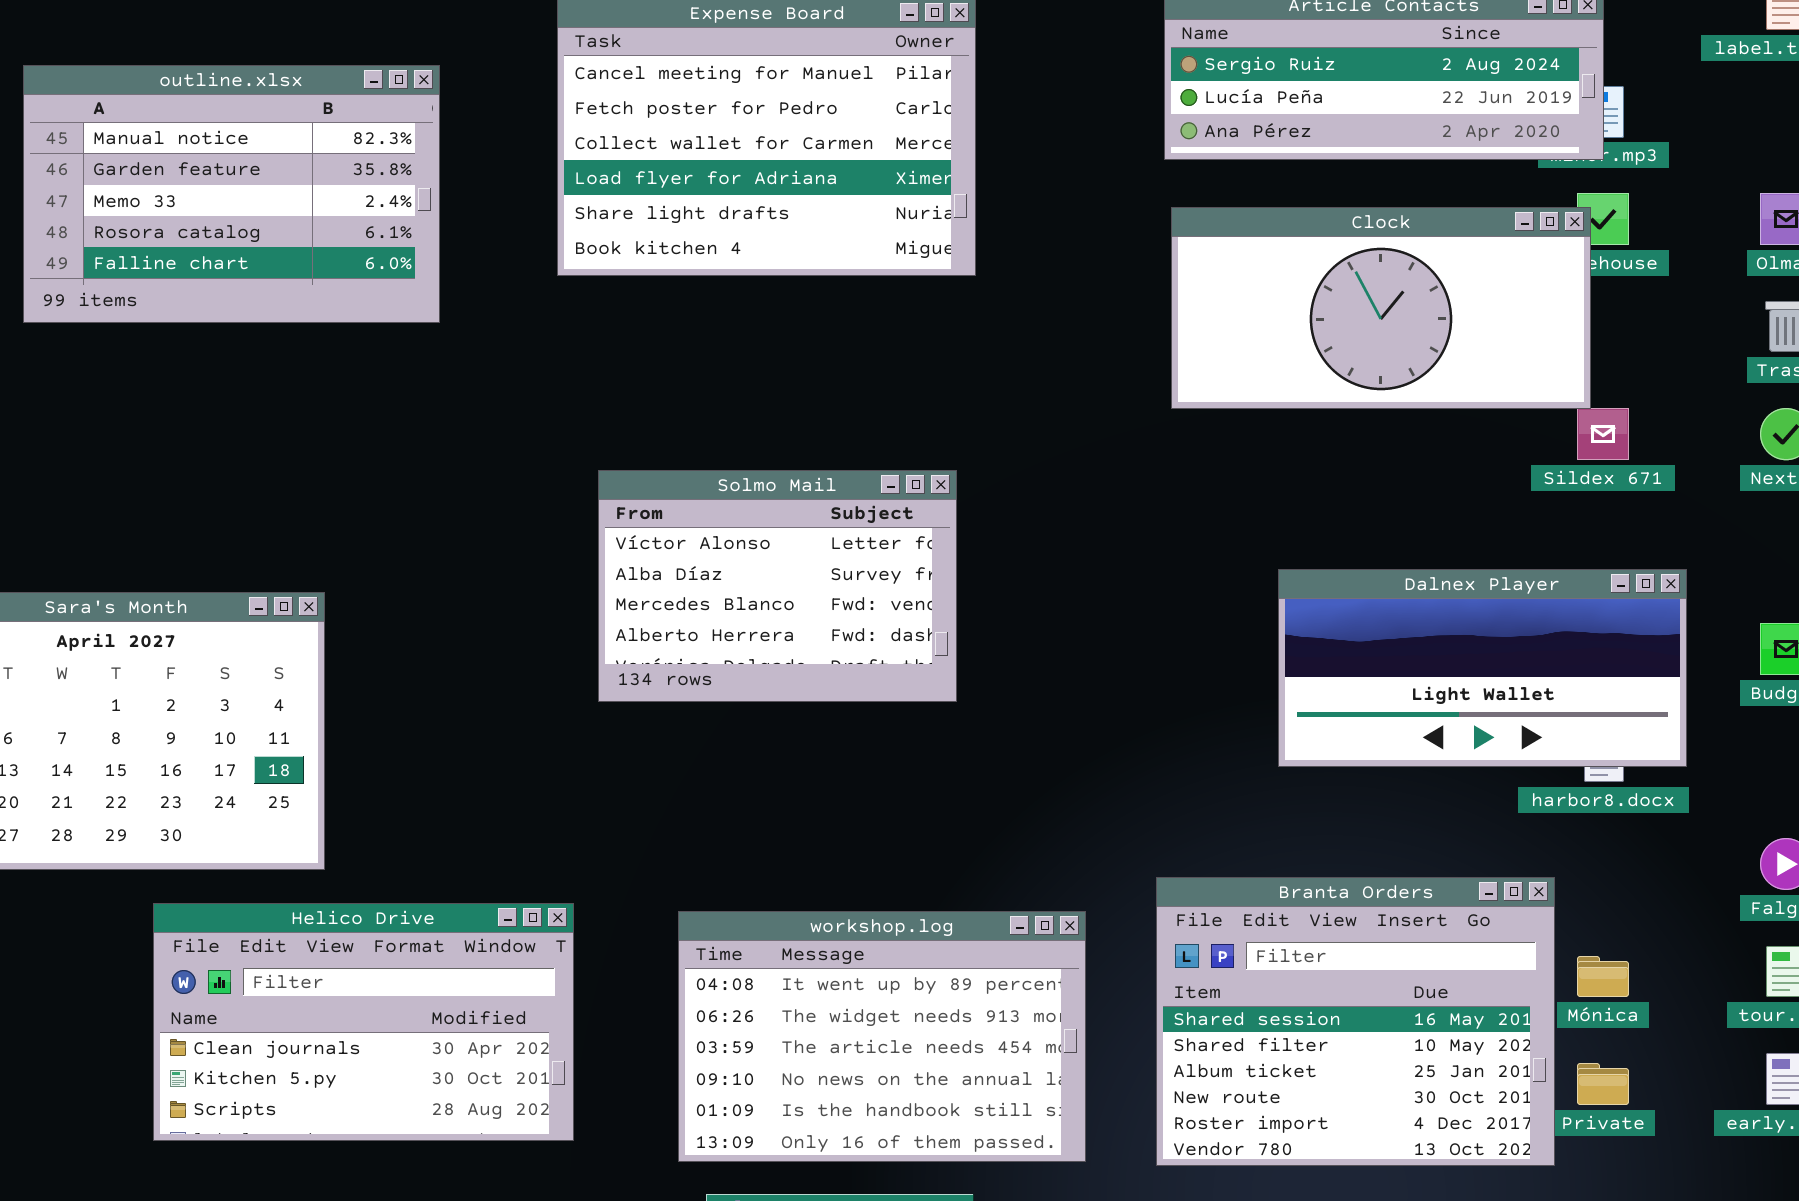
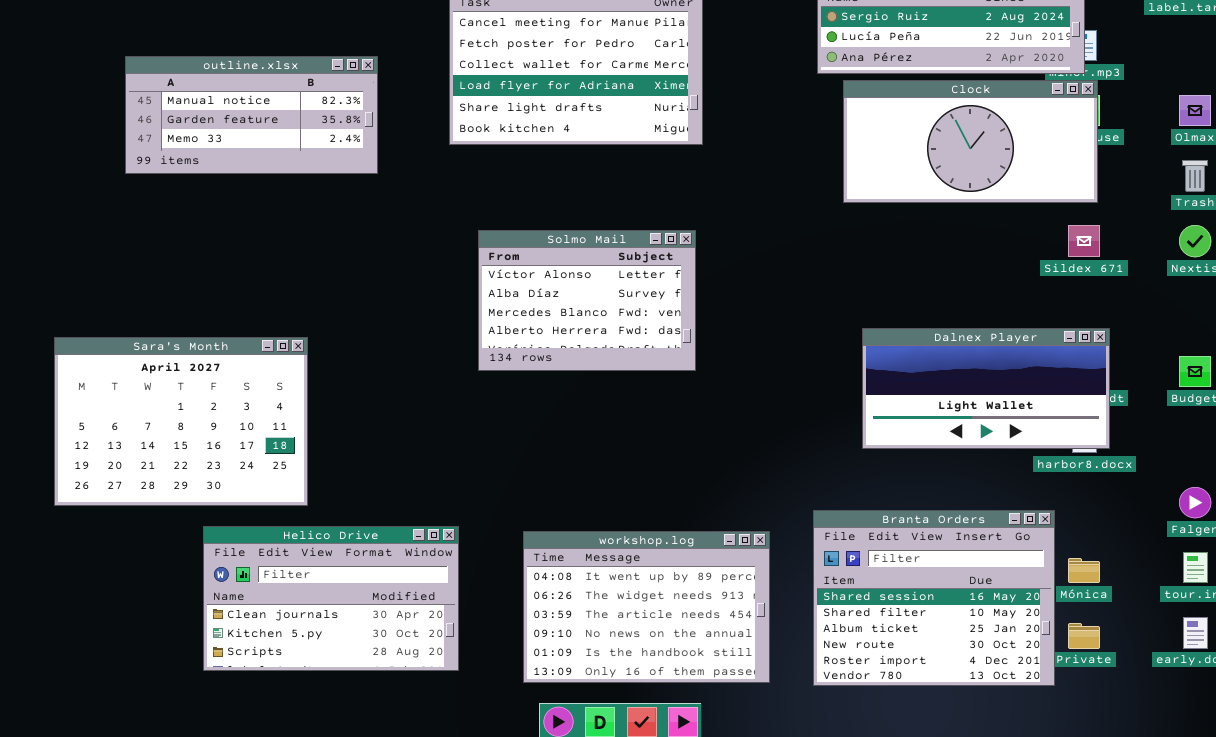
outline.xlsx: [23,65,440,323] -> [125,56,378,174], resized
Clock: [1171,207,1591,409] -> [843,80,1098,203], moved
Solmo Mail: [598,470,957,702] -> [478,230,696,371], moved
Dalnex Player: [1278,569,1687,767] -> [862,328,1110,449], moved

